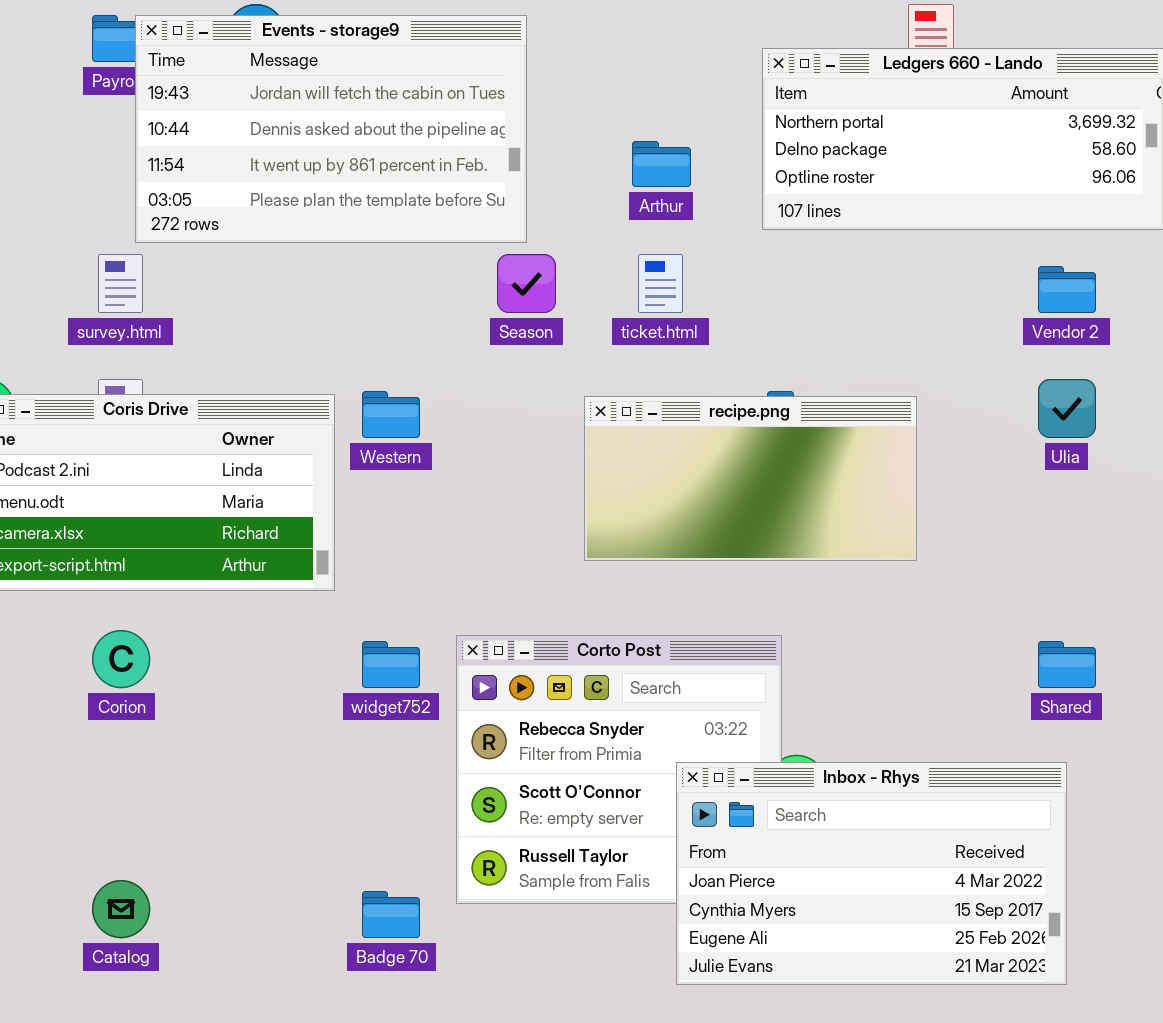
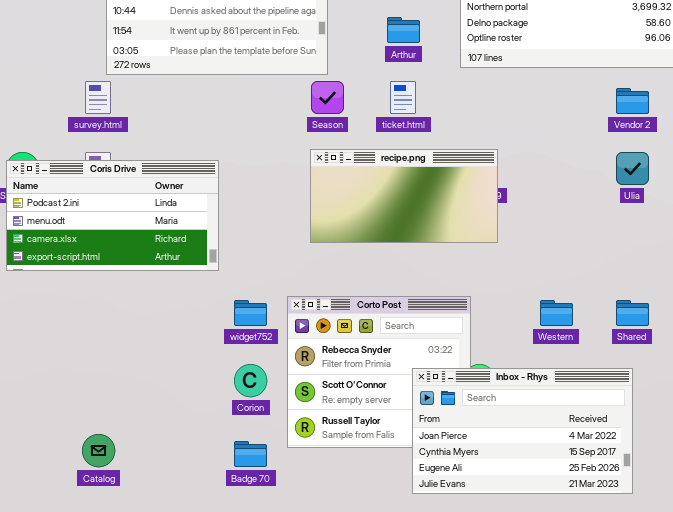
Western: [362,391,420,438] -> [540,300,573,326], moved
recipe.png: [584,396,917,561] -> [310,149,498,243], moved
Corion: [92,630,150,688] -> [234,364,267,397], moved

